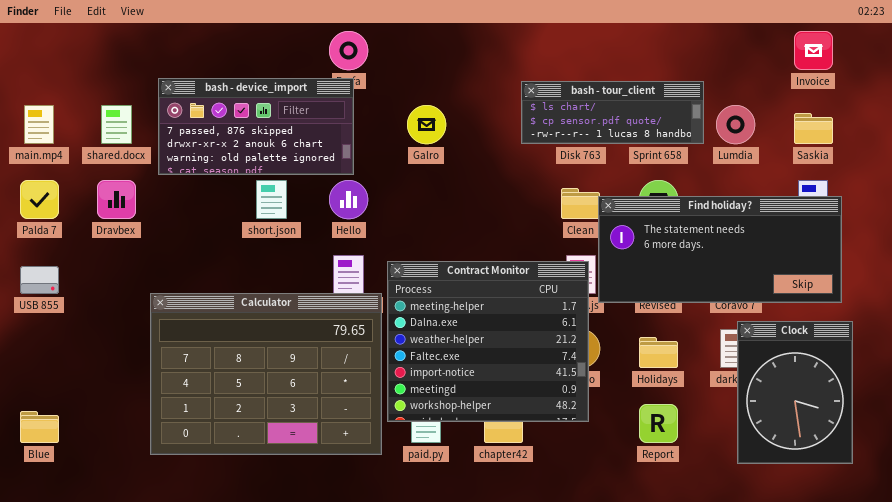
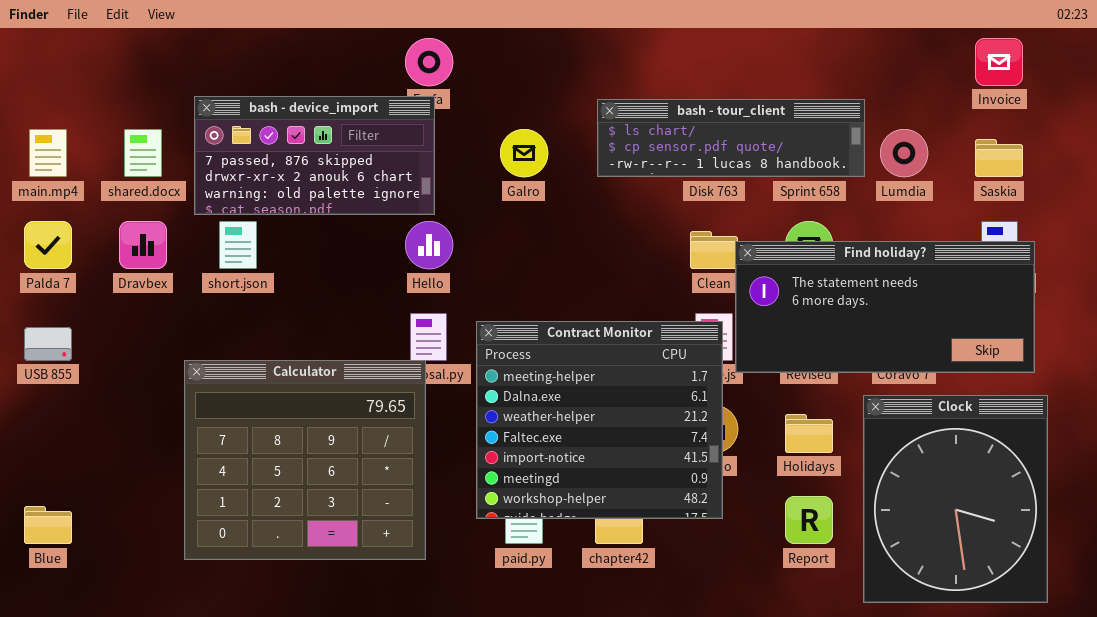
bash - tour_client: [521,81,704,144] -> [597,99,865,177], resized
short.json: [256,180,287,219] -> [219,221,257,269], moved
Calculator: [150,293,382,455] -> [184,360,426,560], resized
Clock: [737,321,853,464] -> [863,395,1048,603], resized

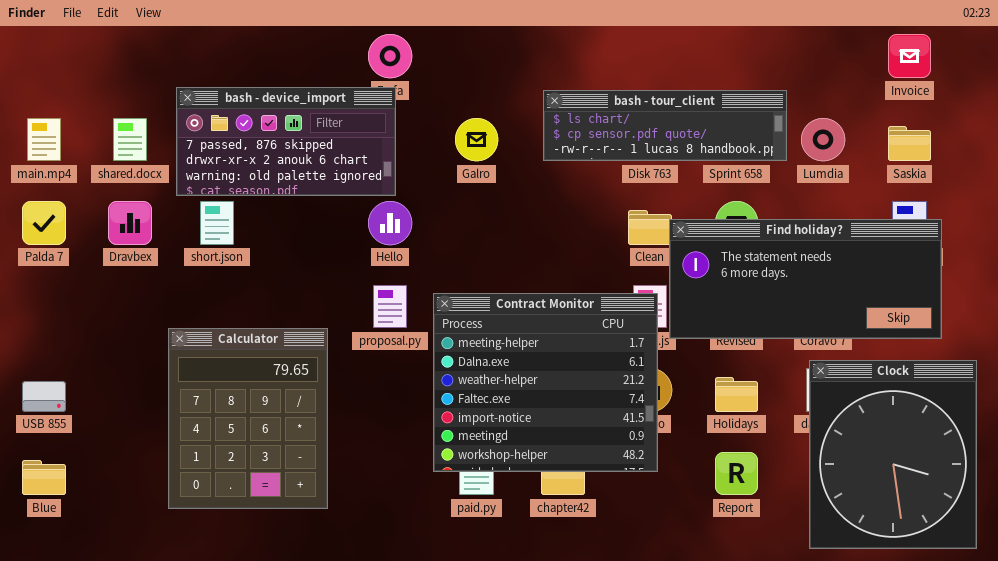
USB 855: [24,327,72,361] -> [22,381,66,412], moved
Calculator: [184,360,426,560] -> [168,328,328,509], resized
Clock: [863,395,1048,603] -> [809,360,977,549], moved

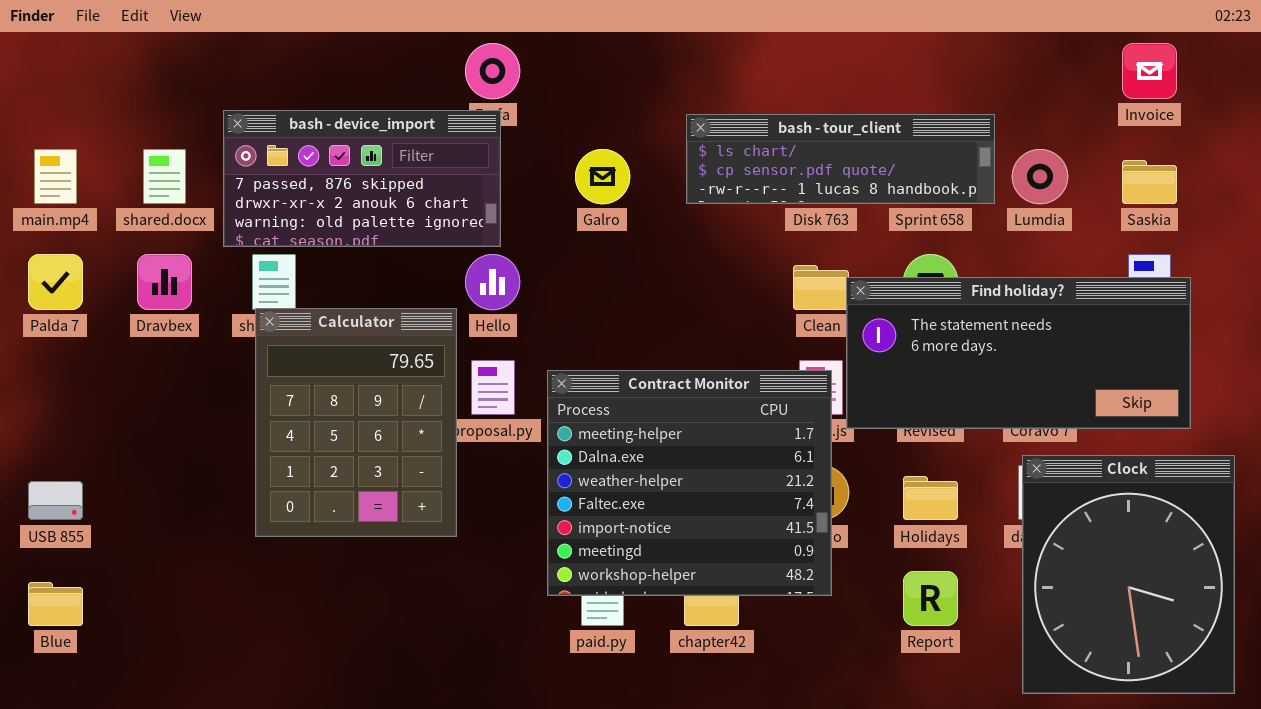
Calculator: [168,328,328,509] -> [255,308,457,537], moved

